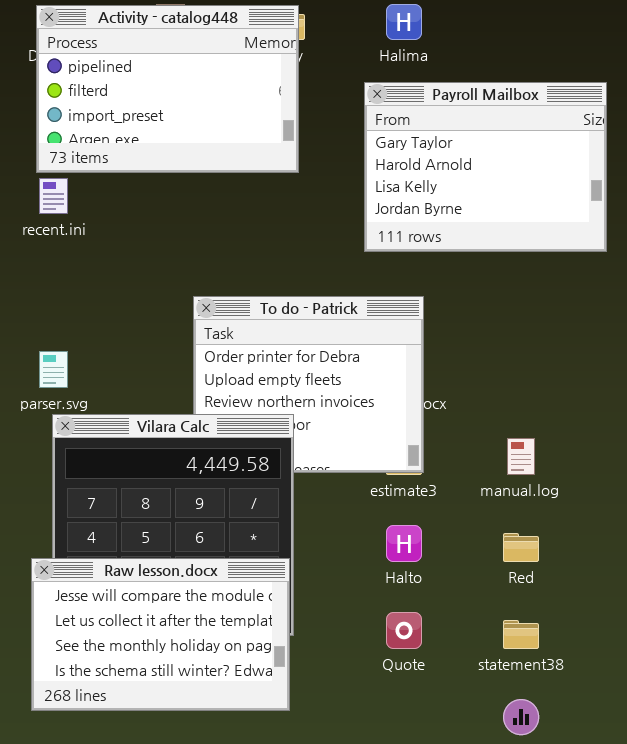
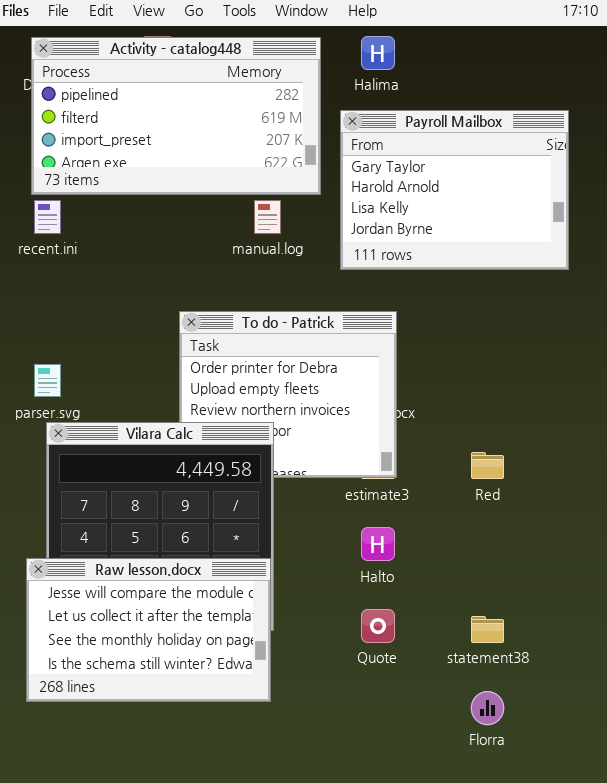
Activity - catalog448: [36,5,299,173] -> [31,37,321,195], resized
manual.log: [507,438,535,475] -> [254,200,281,234], moved
Red: [503,533,539,562] -> [471,452,504,479], moved

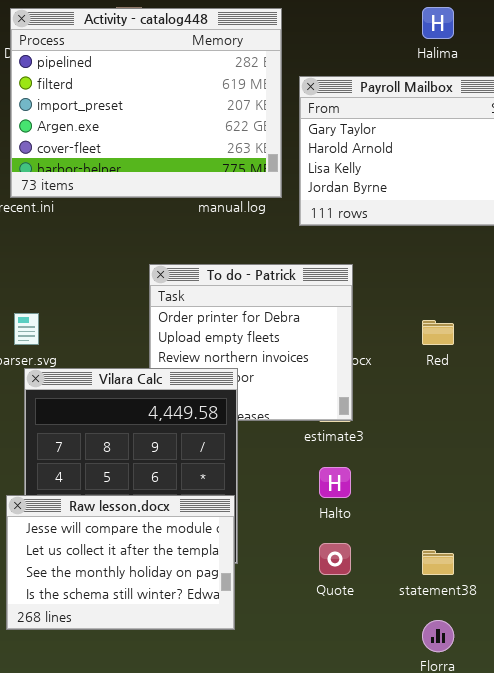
Halima: [361,36,395,70] -> [422,7,454,39], moved
Activity - catalog448: [31,37,321,195] -> [10,8,282,198], resized
Red: [471,452,504,479] -> [422,320,454,345], moved

